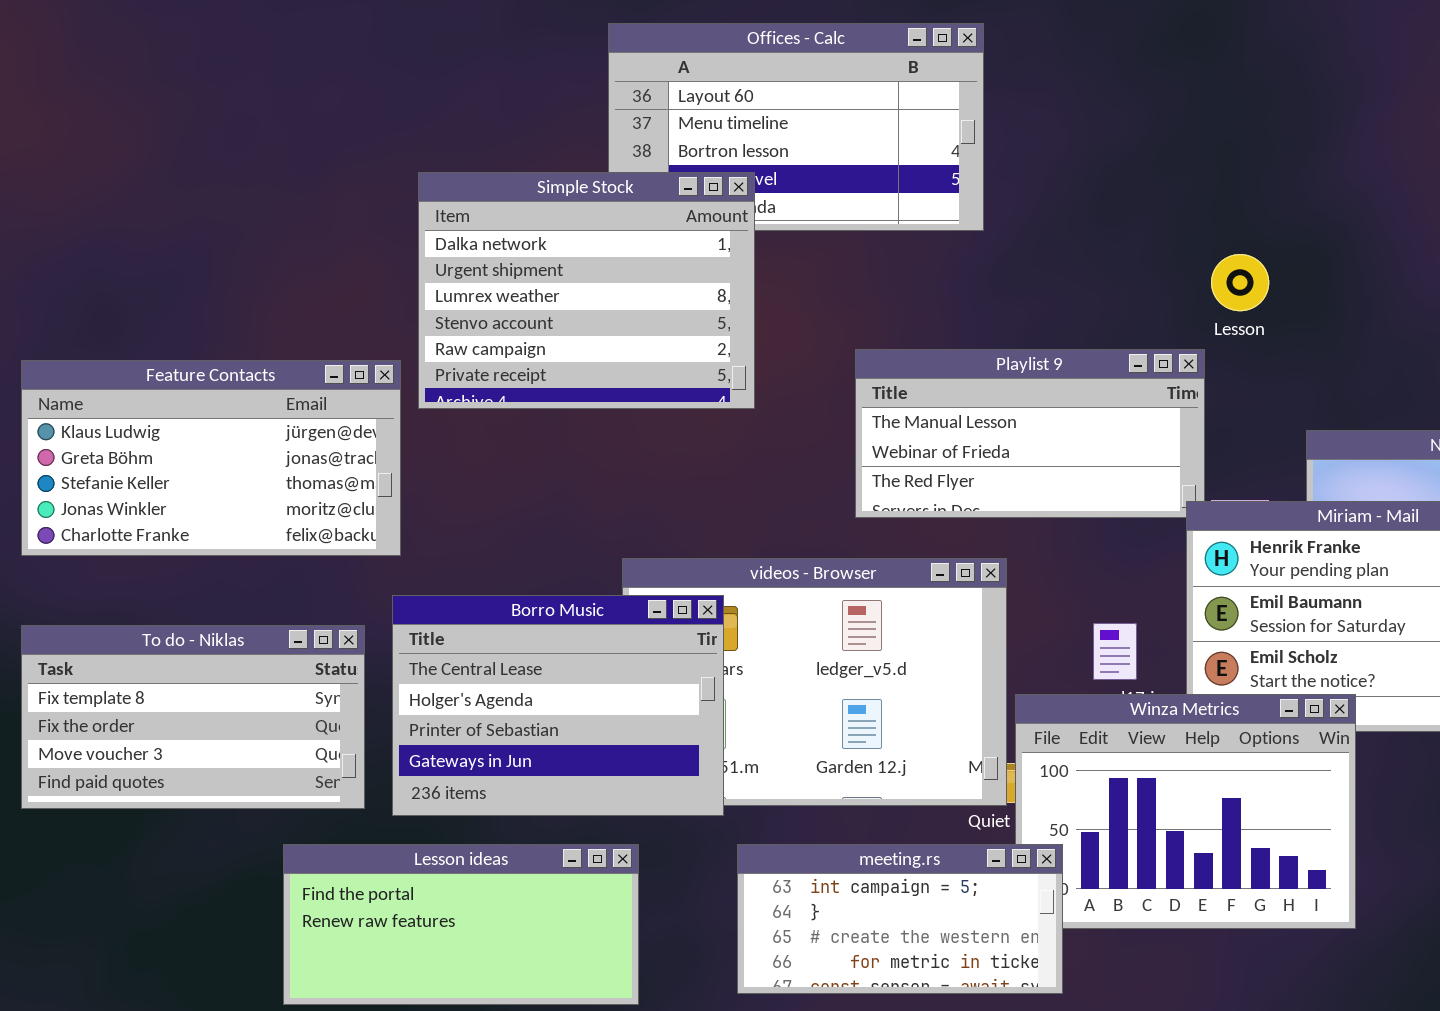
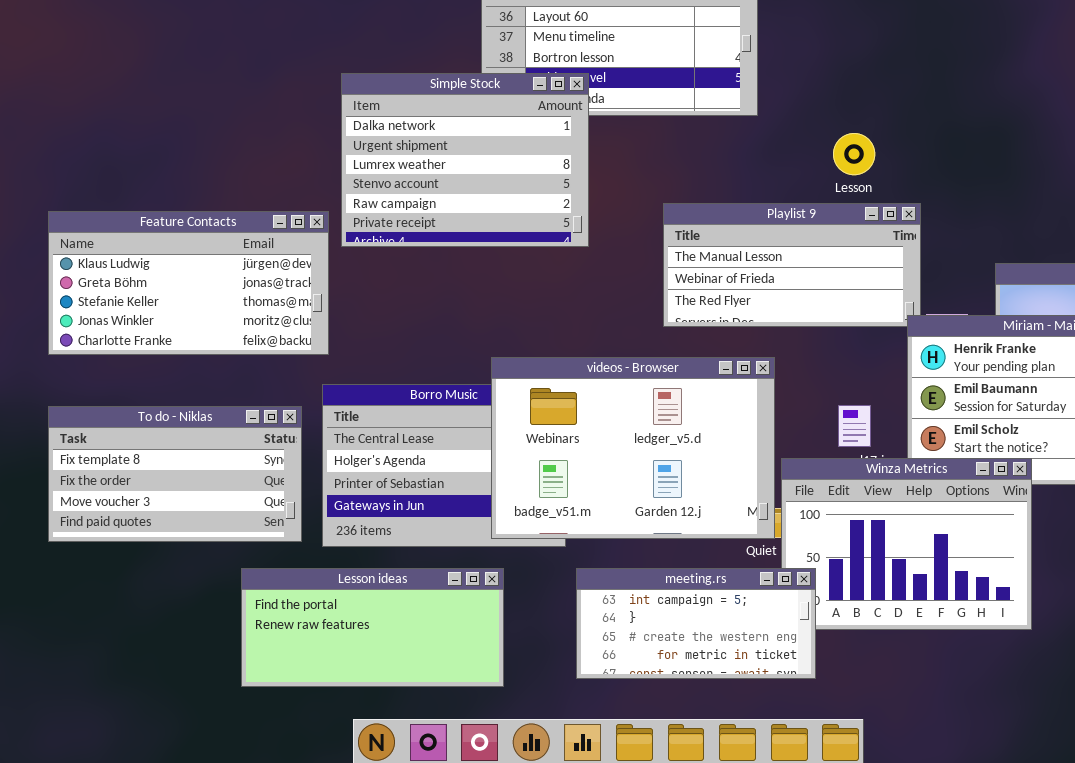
Lesson: [1211,254,1269,311] -> [833,133,875,175], moved
videos - Browser: [622,558,1007,806] -> [491,357,775,539], raised

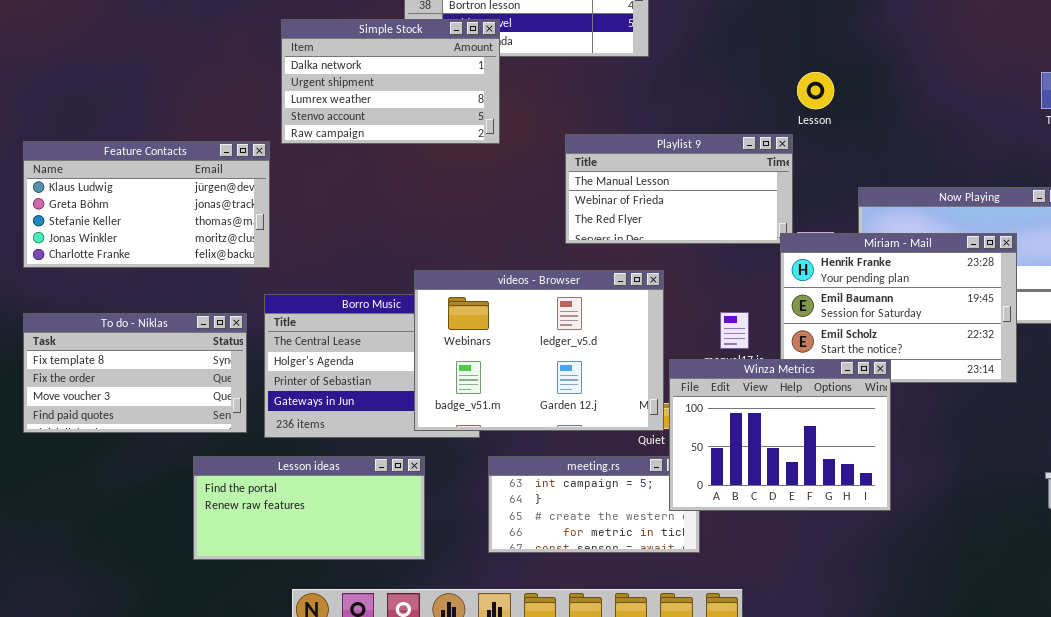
Simple Stock: [341,73,589,247] -> [281,19,500,144], resized
Lesson: [833,133,875,175] -> [797,72,834,109], moved
Winza Metrics: [781,458,1032,630] -> [669,359,891,511], raised

